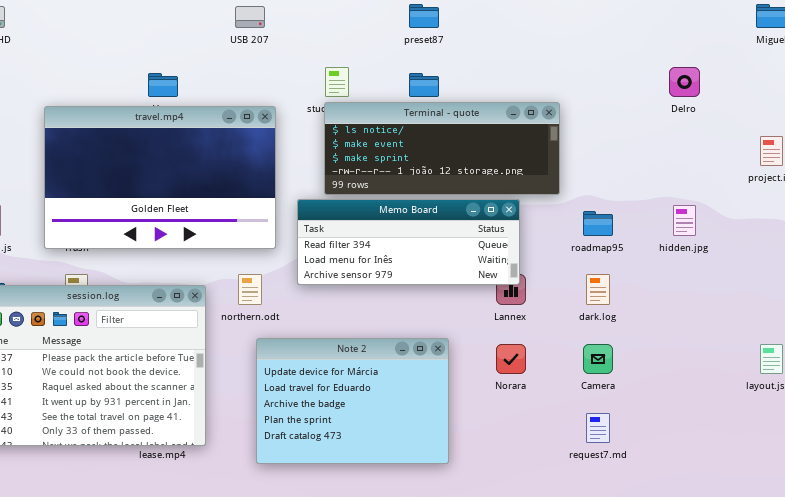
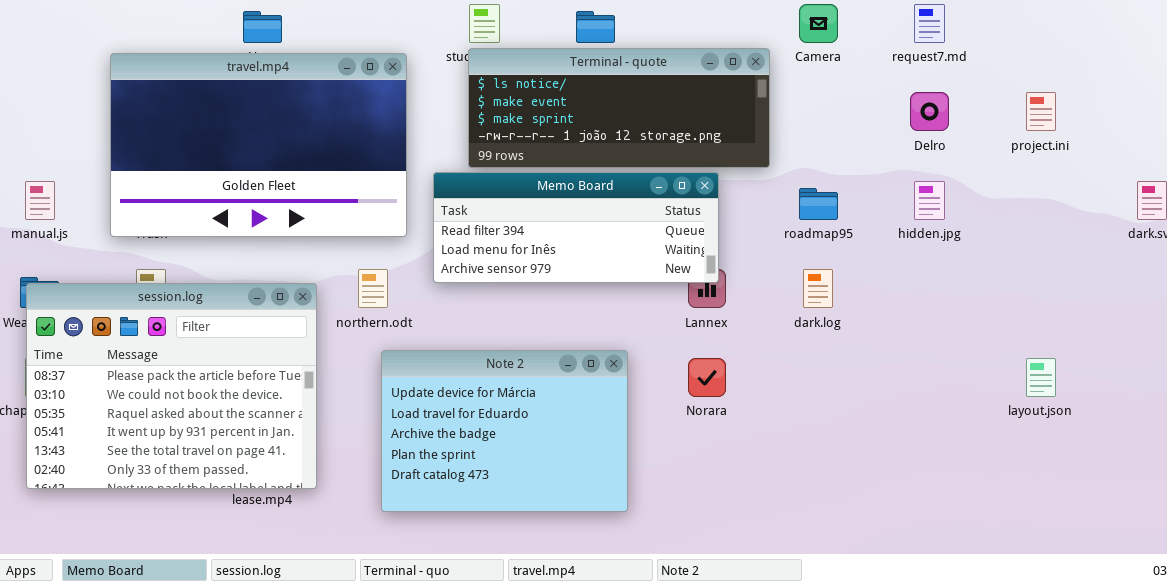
Delro: [669,67,700,97] -> [910,92,949,131], moved
Camera: [583,344,613,374] -> [799,4,838,43], moved
request7.md: [586,413,610,443] -> [914,4,945,43], moved

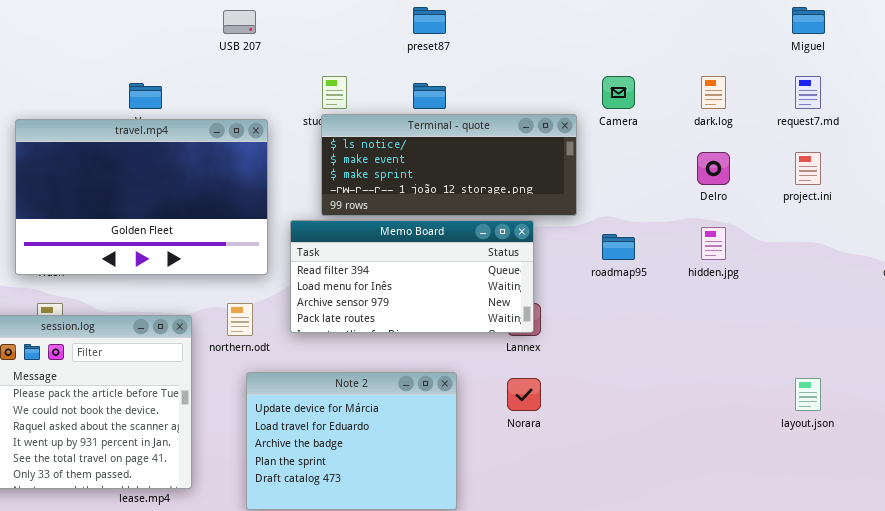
request7.md: [914,4,945,43] -> [795,76,821,109], moved
Memo Board: [433,172,719,283] -> [290,220,534,333], resized
dark.log: [803,269,833,308] -> [701,76,726,109], moved

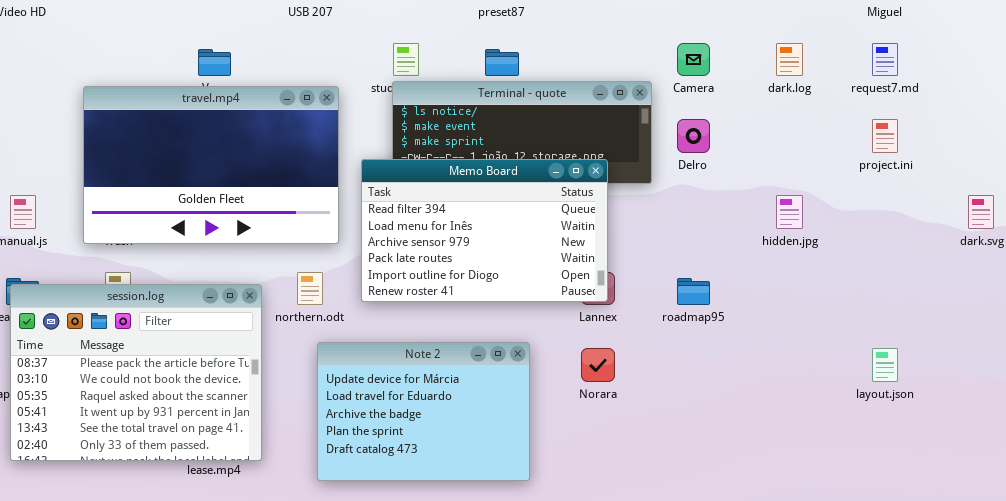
Delro: [697,152,730,185] -> [677,119,710,153], moved
Memo Board: [290,220,534,333] -> [361,159,608,302], resized
roadmap95: [602,234,635,260] -> [677,278,710,305], moved

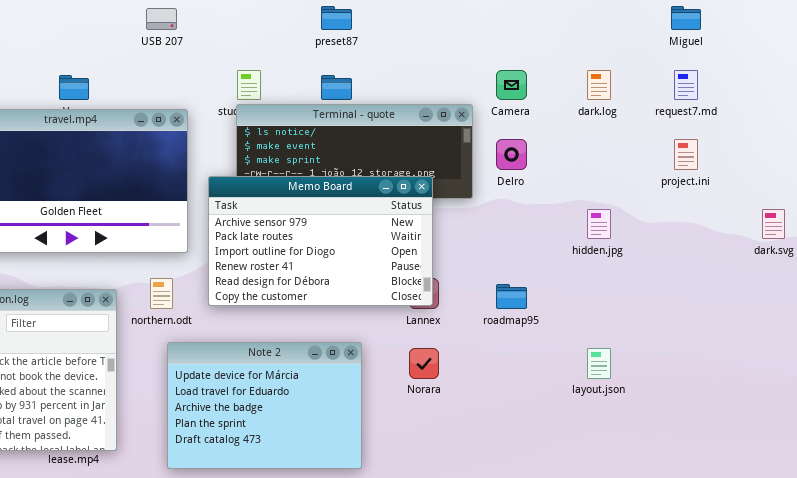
Memo Board: [361,159,608,302] -> [208,176,433,306], scrolled down 2 rows
layout.json: [872,348,898,382] -> [587,348,611,379], moved

